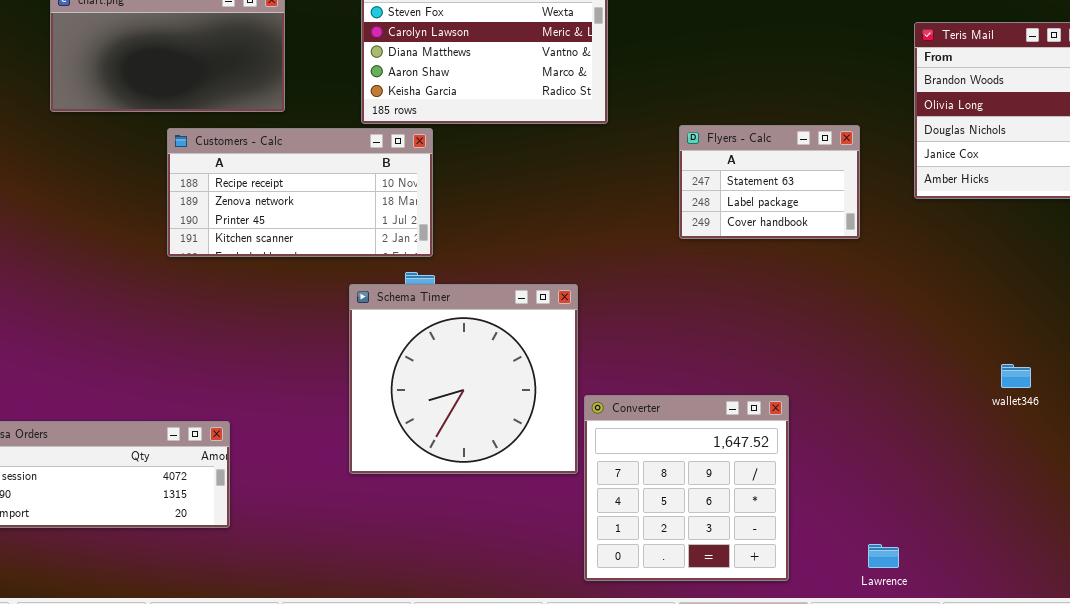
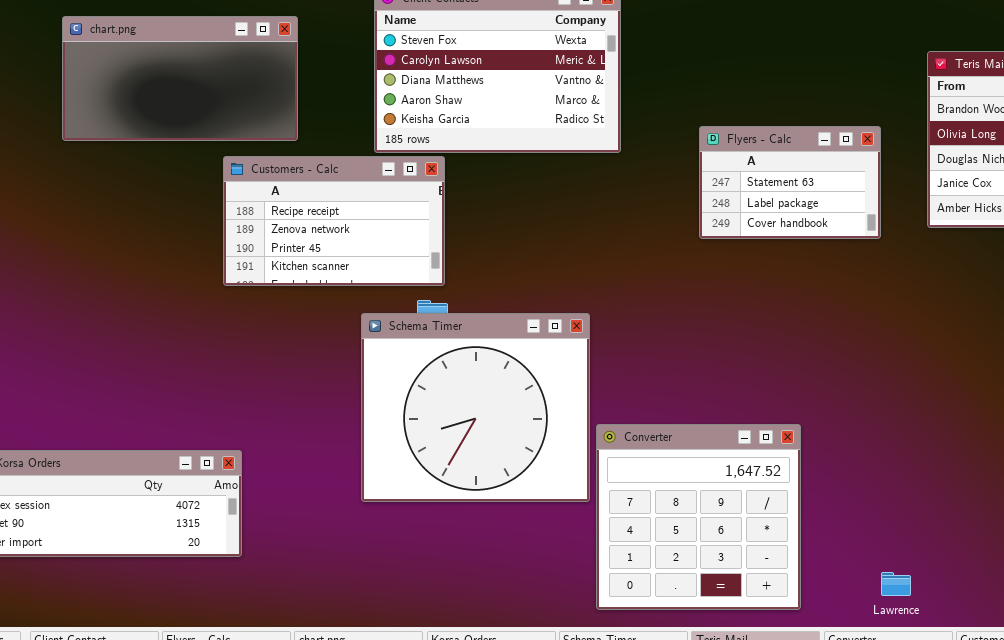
Flyers - Calc: [679,125,860,239] -> [699,126,881,239], moved
Customers - Calc: [167,128,433,257] -> [223,156,445,286], resized

